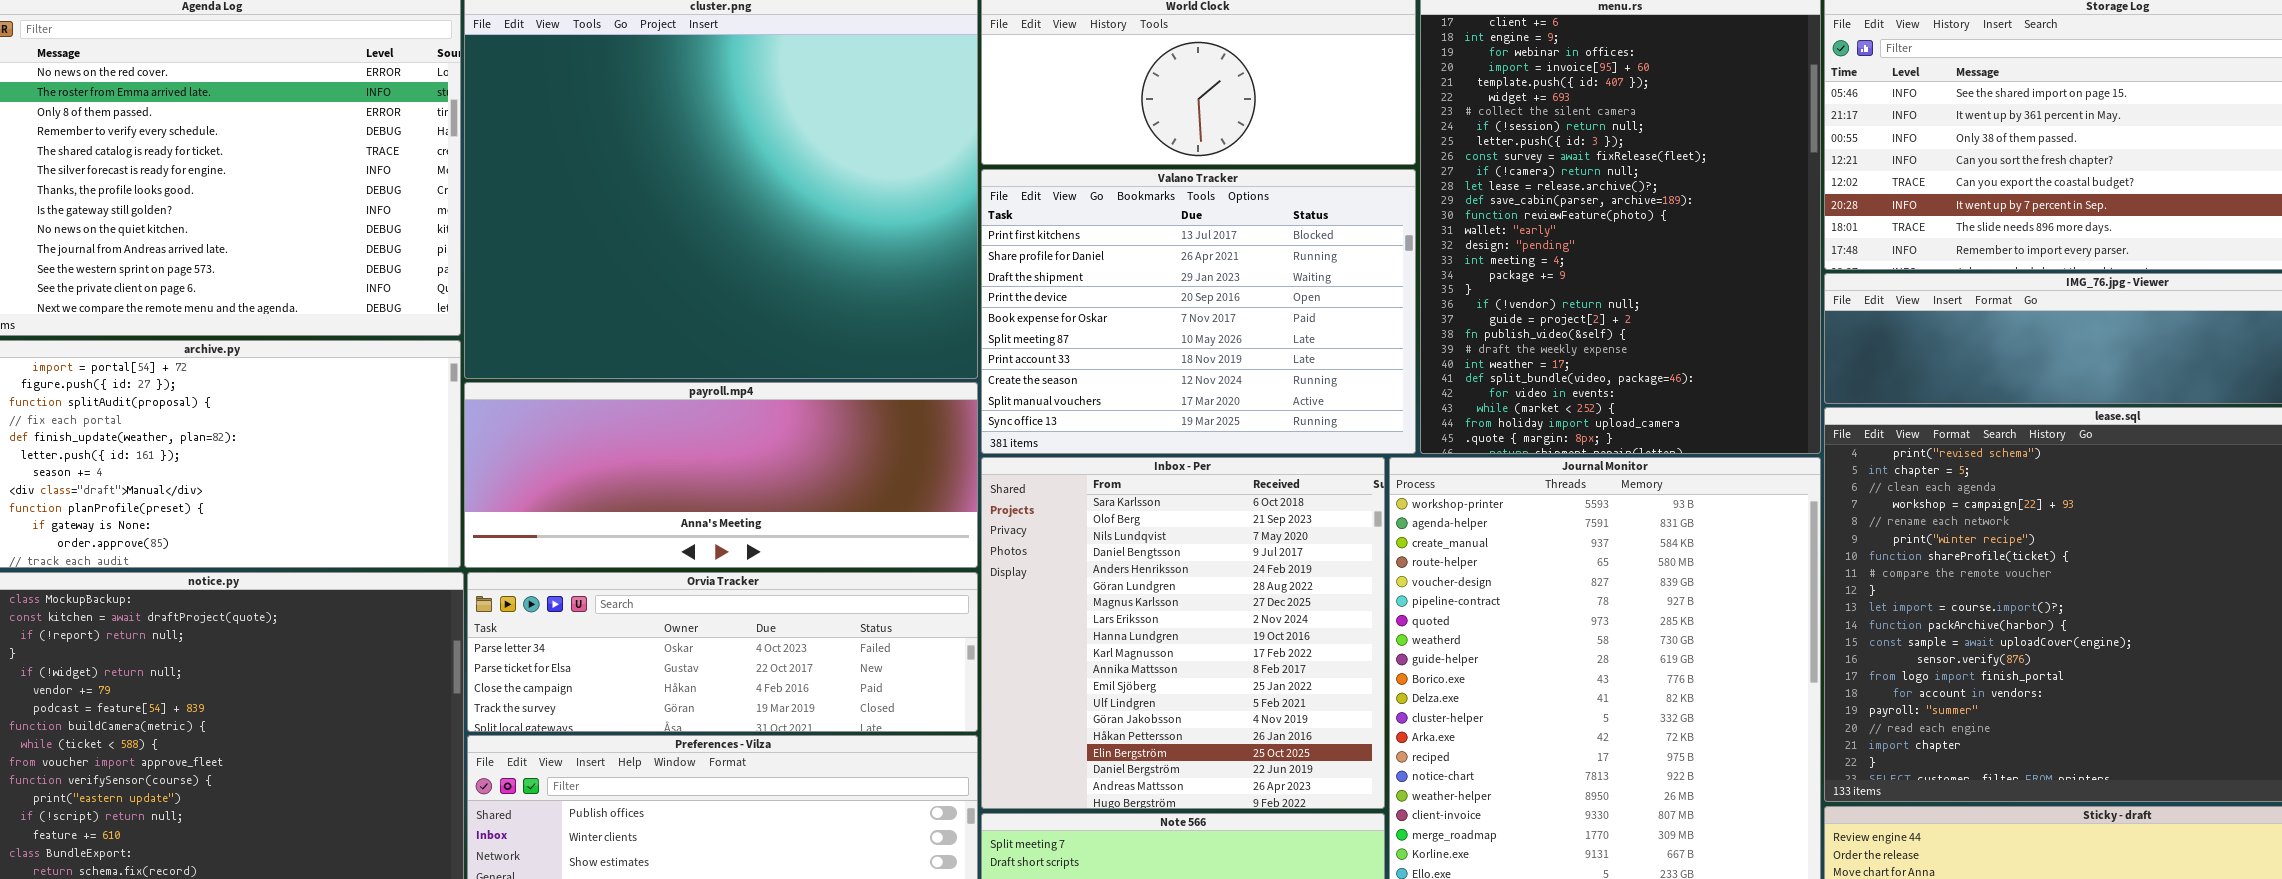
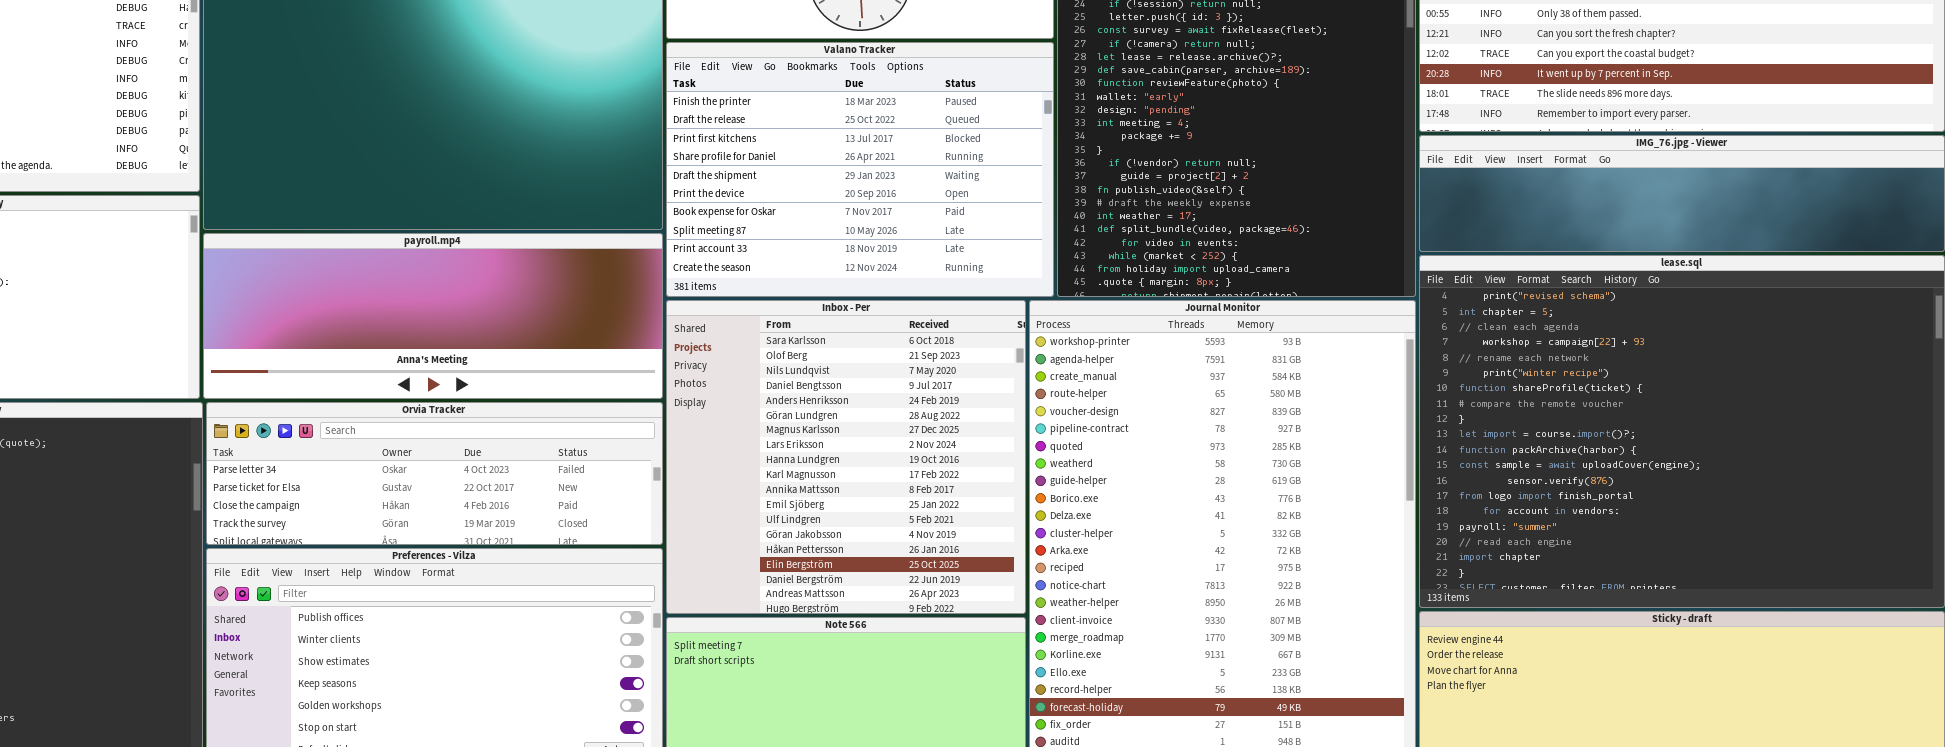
Valano Tracker: [981,169,1416,454] -> [666,42,1054,297], scrolled up 2 rows

